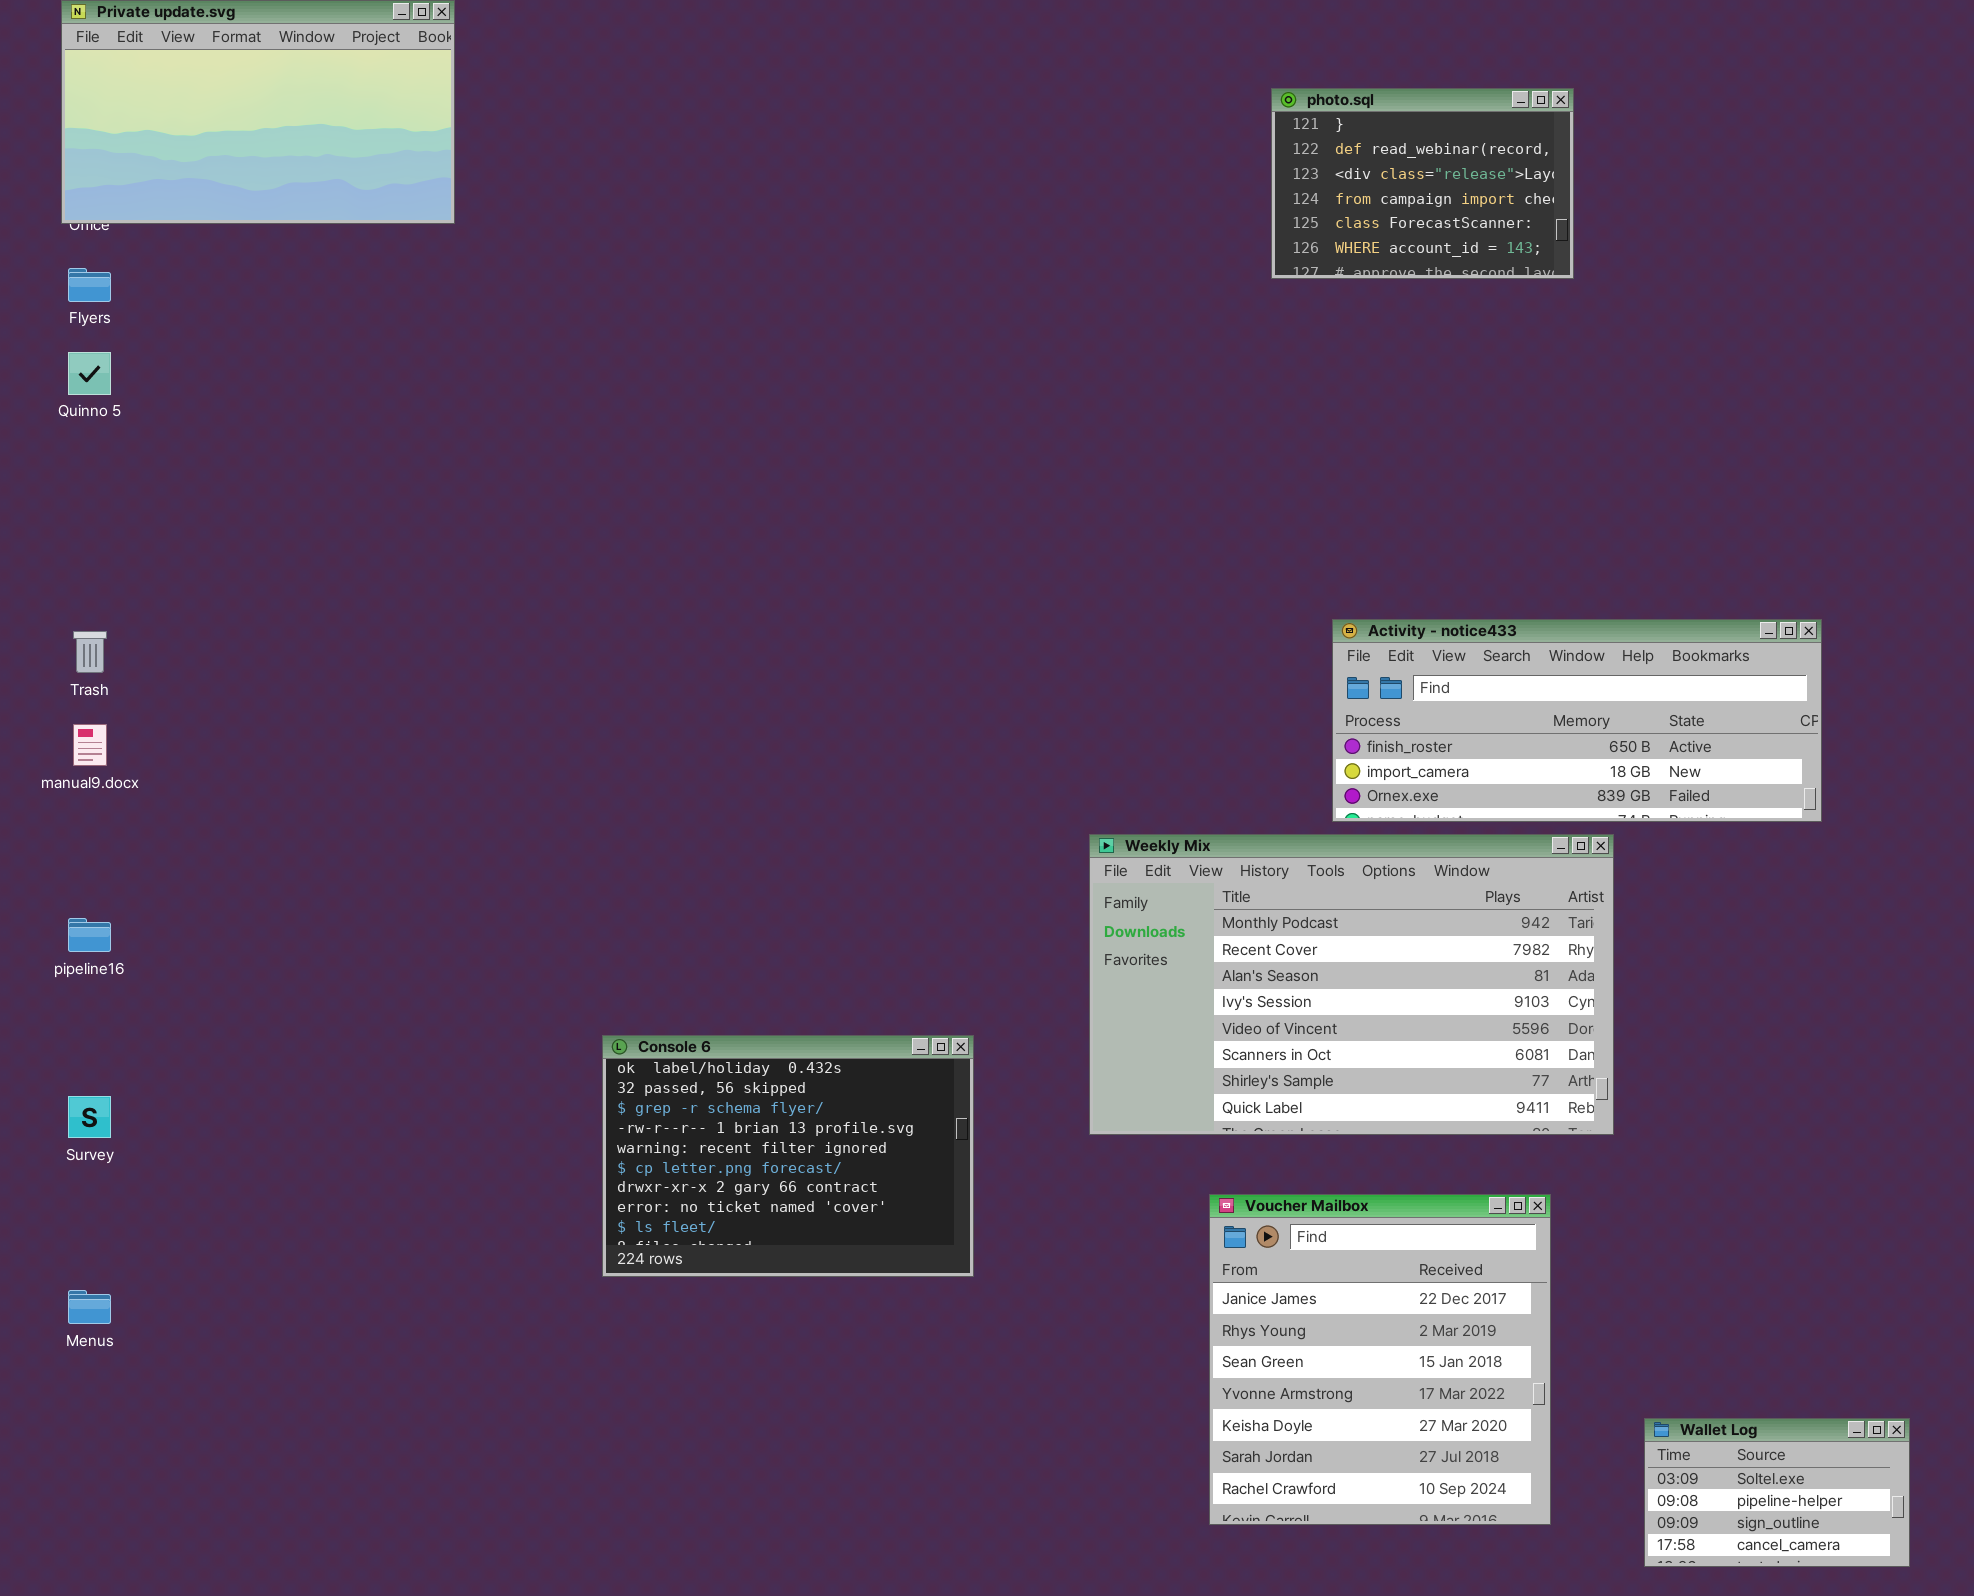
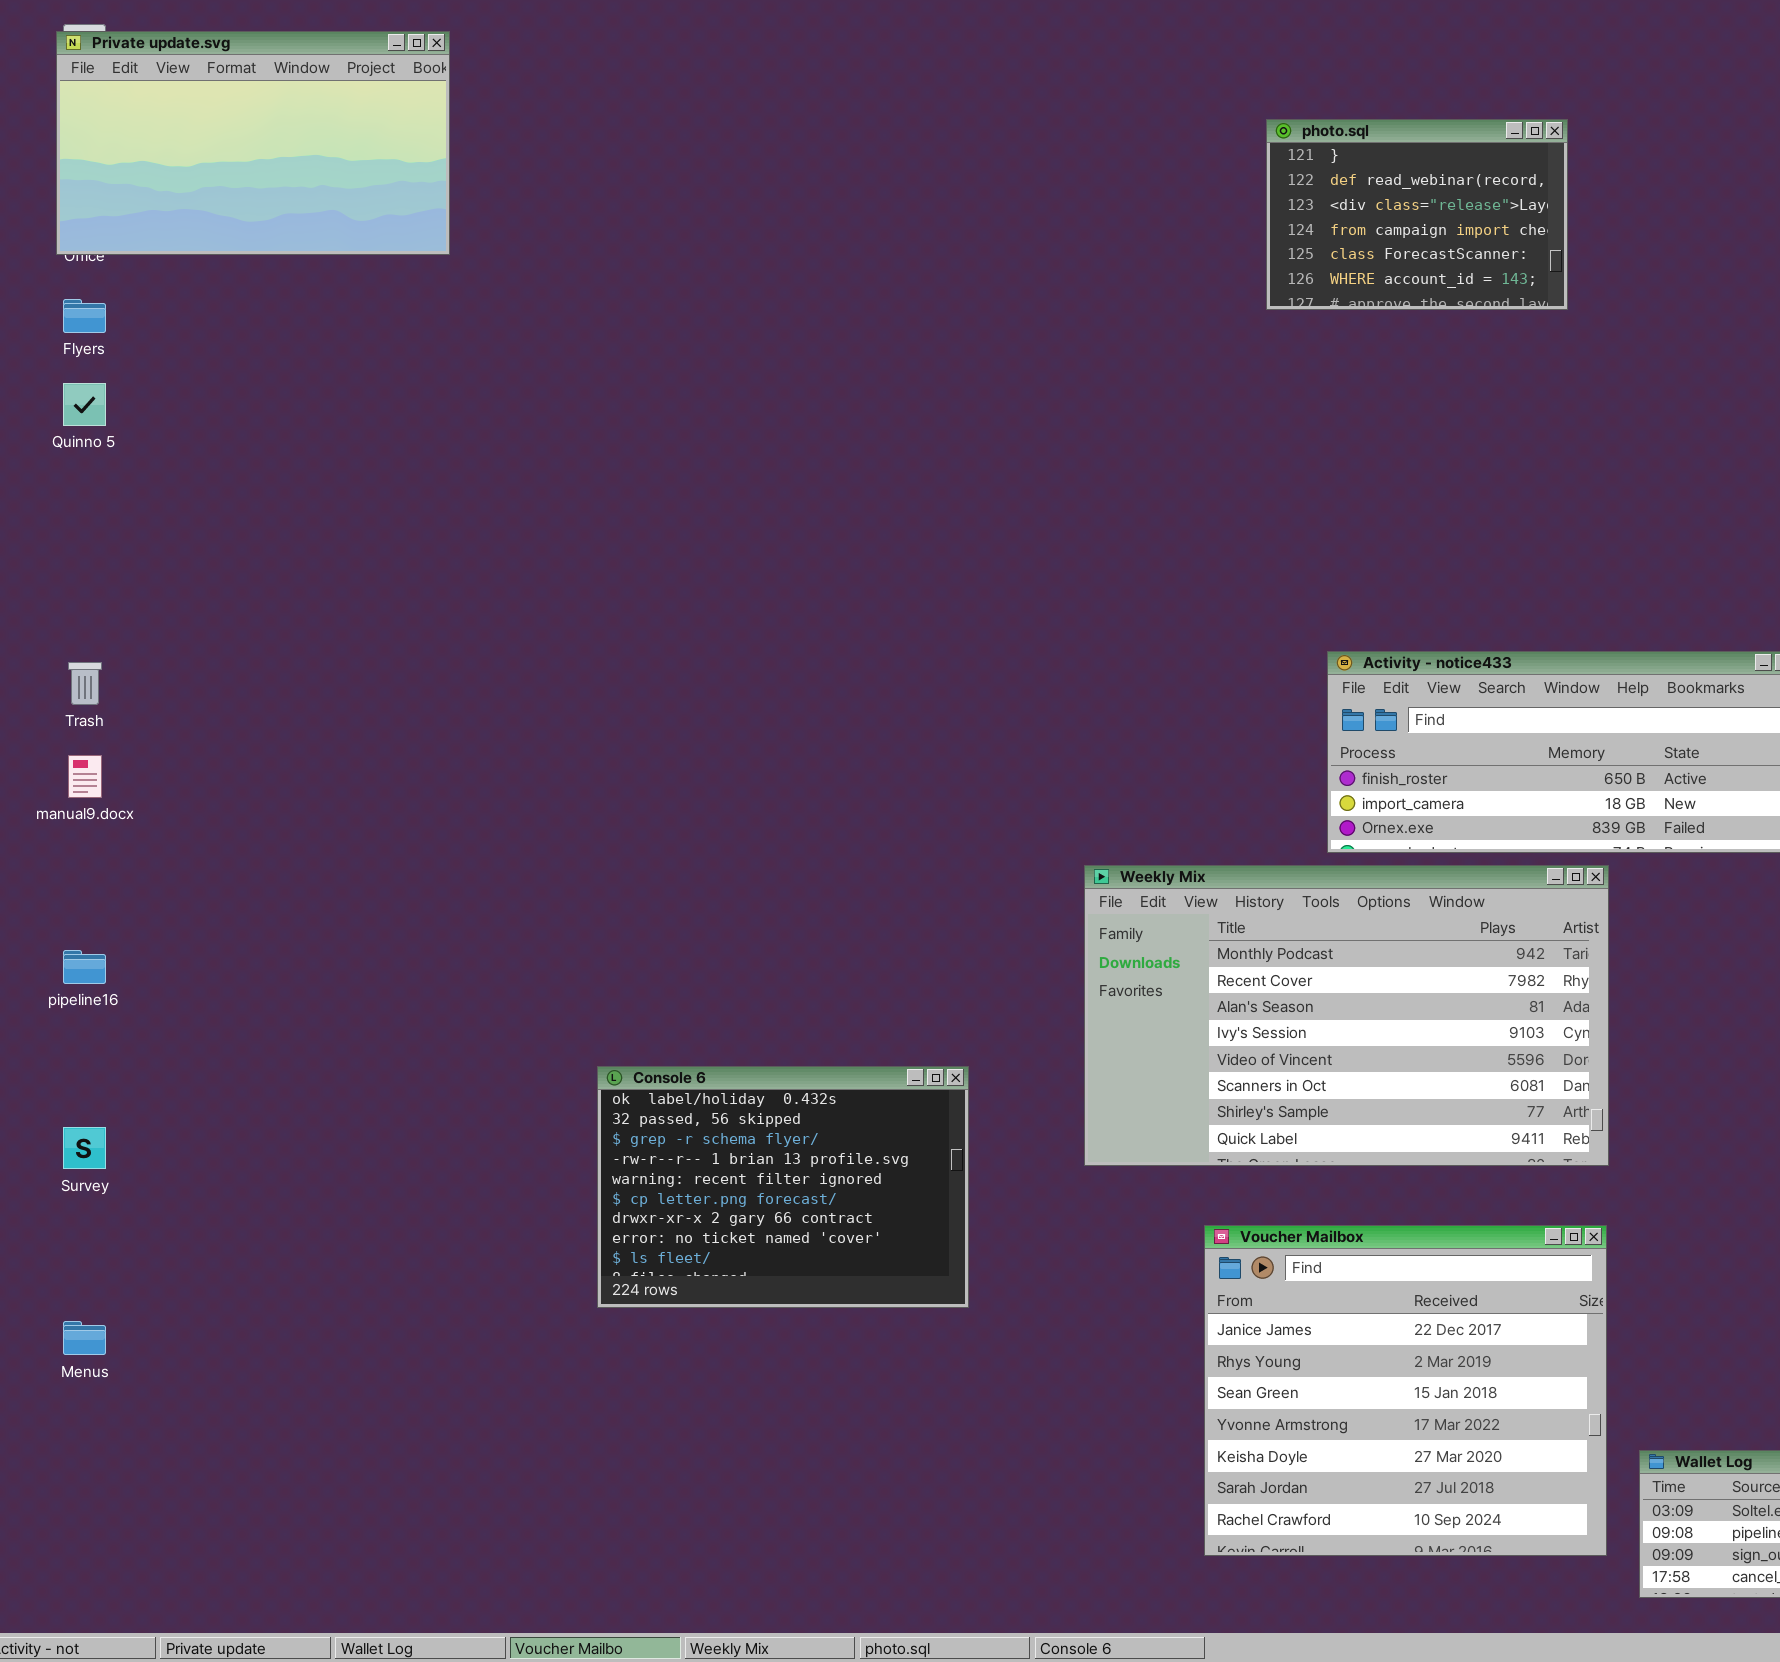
Voucher Mailbox: [1209,1194,1551,1525] -> [1204,1225,1607,1556], resized

